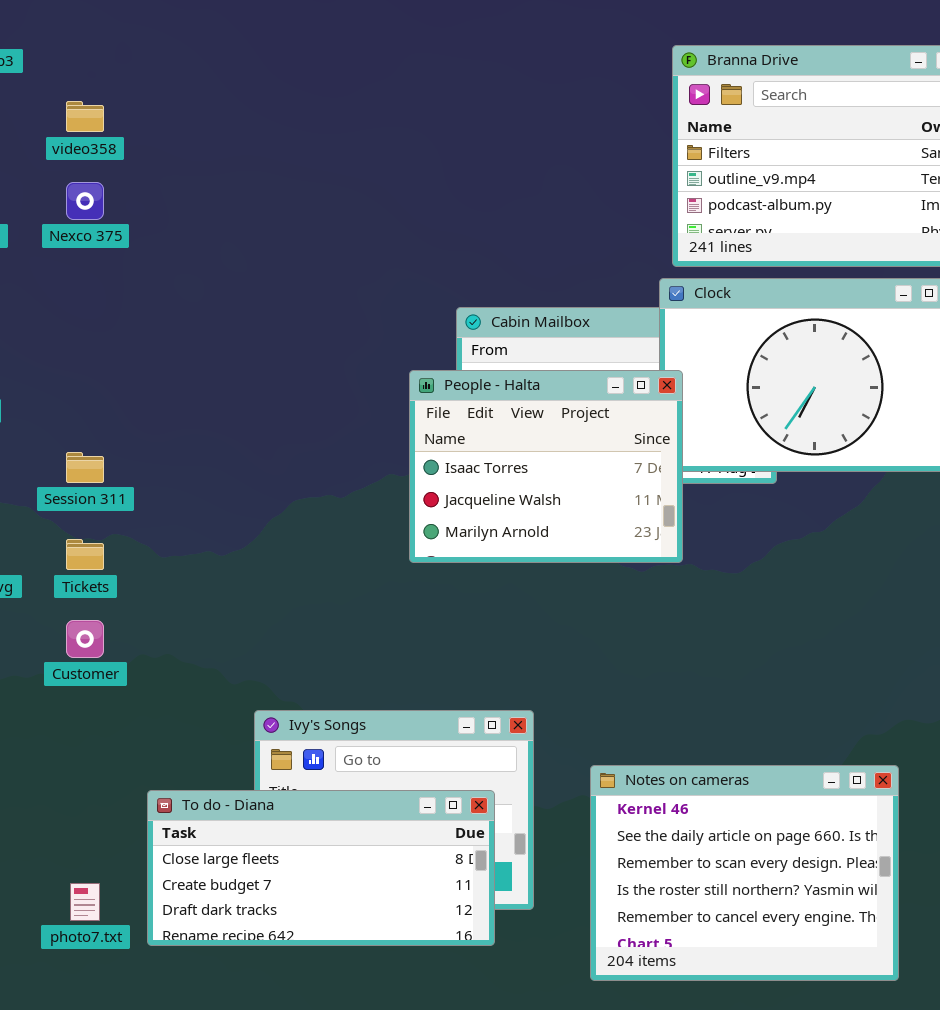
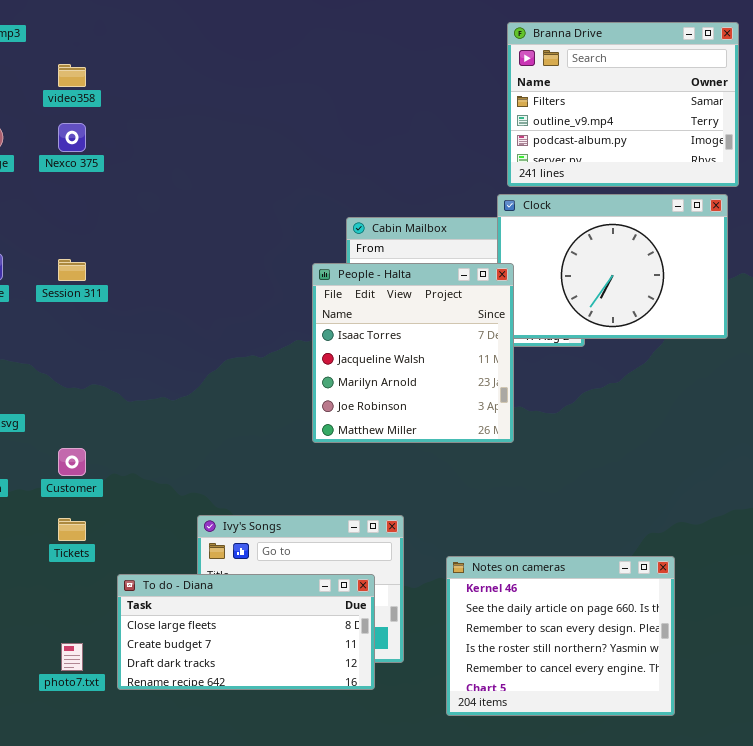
People - Halta: [409,370,683,563] -> [312,263,514,443], resized
Session 311: [66,452,104,483] -> [58,259,86,281], moved
Tickets: [66,539,104,570] -> [58,518,86,541], moved

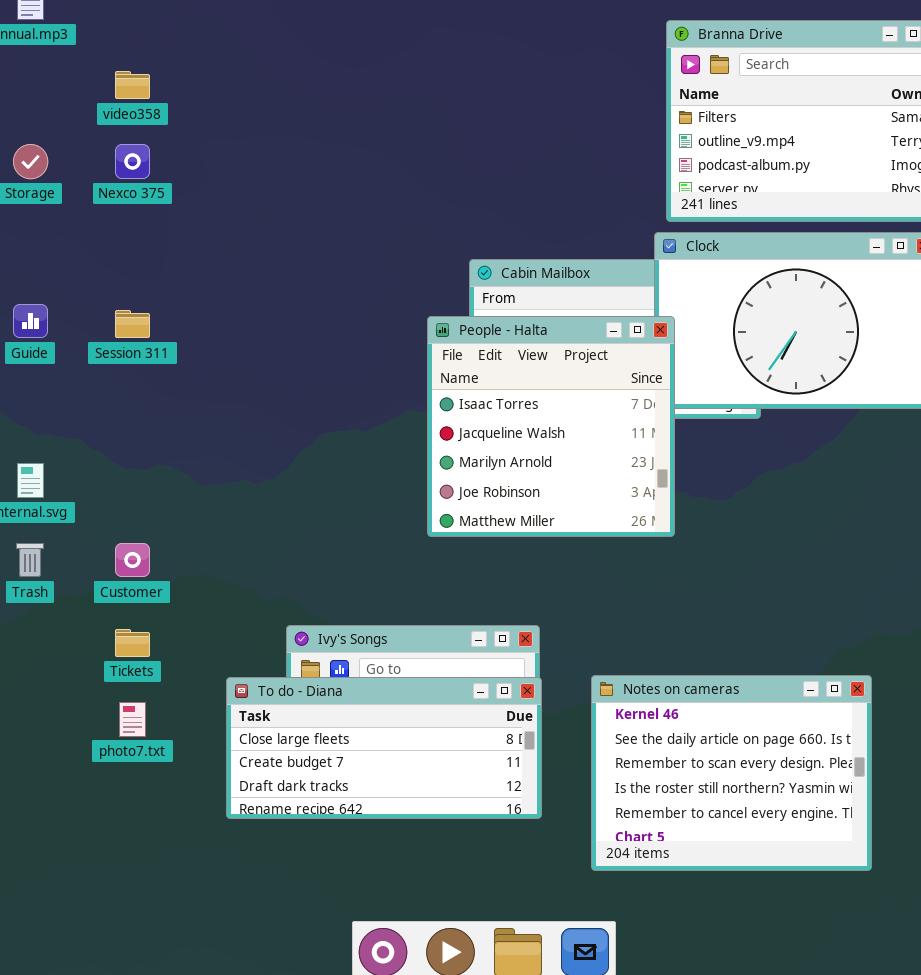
To do - Diana: [117,574,375,690] -> [226,677,542,819], moved
photo7.txt: [61,643,83,671] -> [119,702,146,737], moved

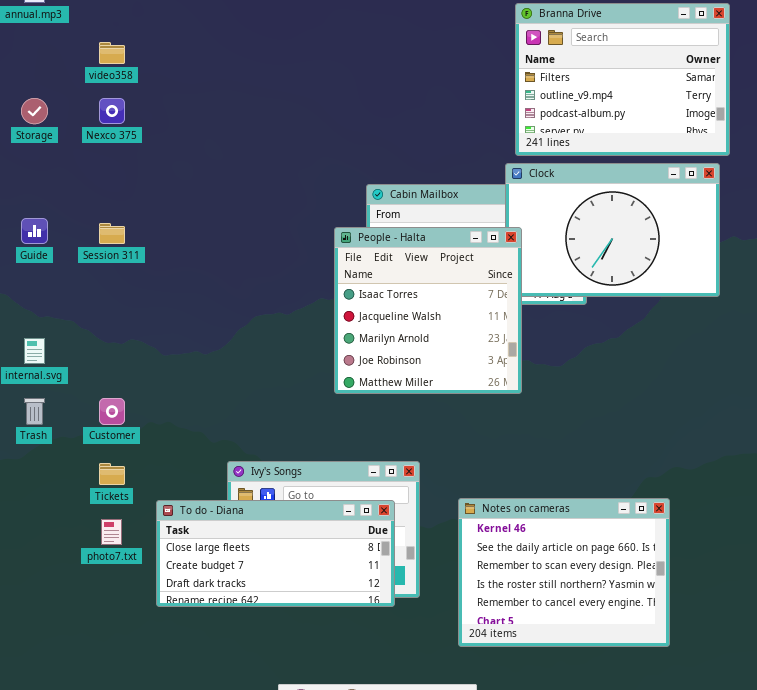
To do - Diana: [226,677,542,819] -> [156,500,395,607], moved

